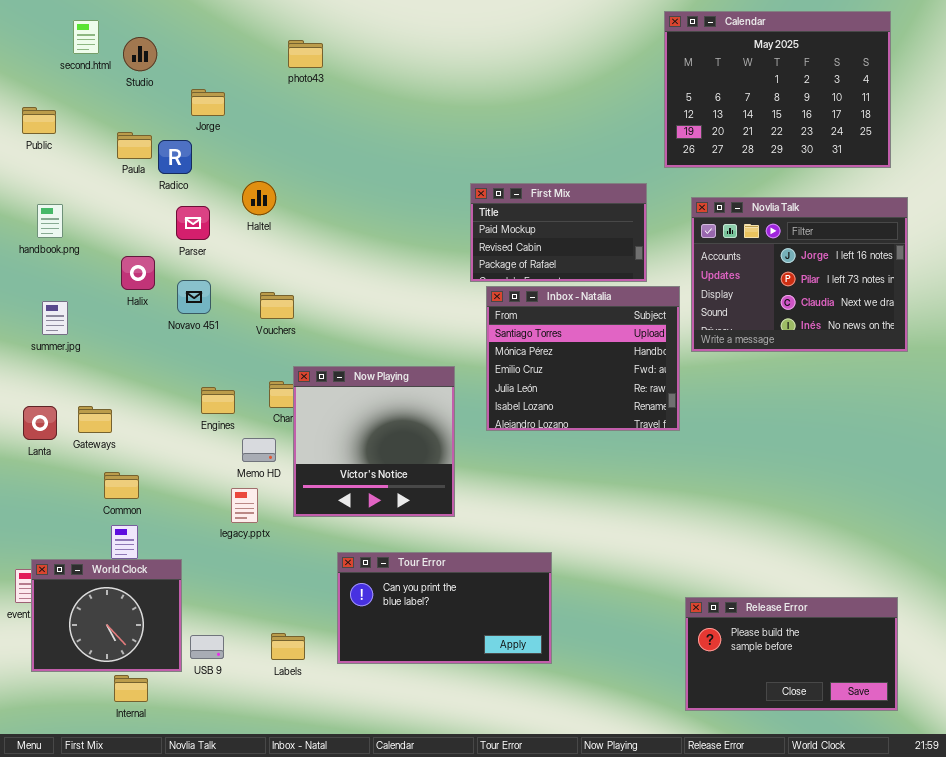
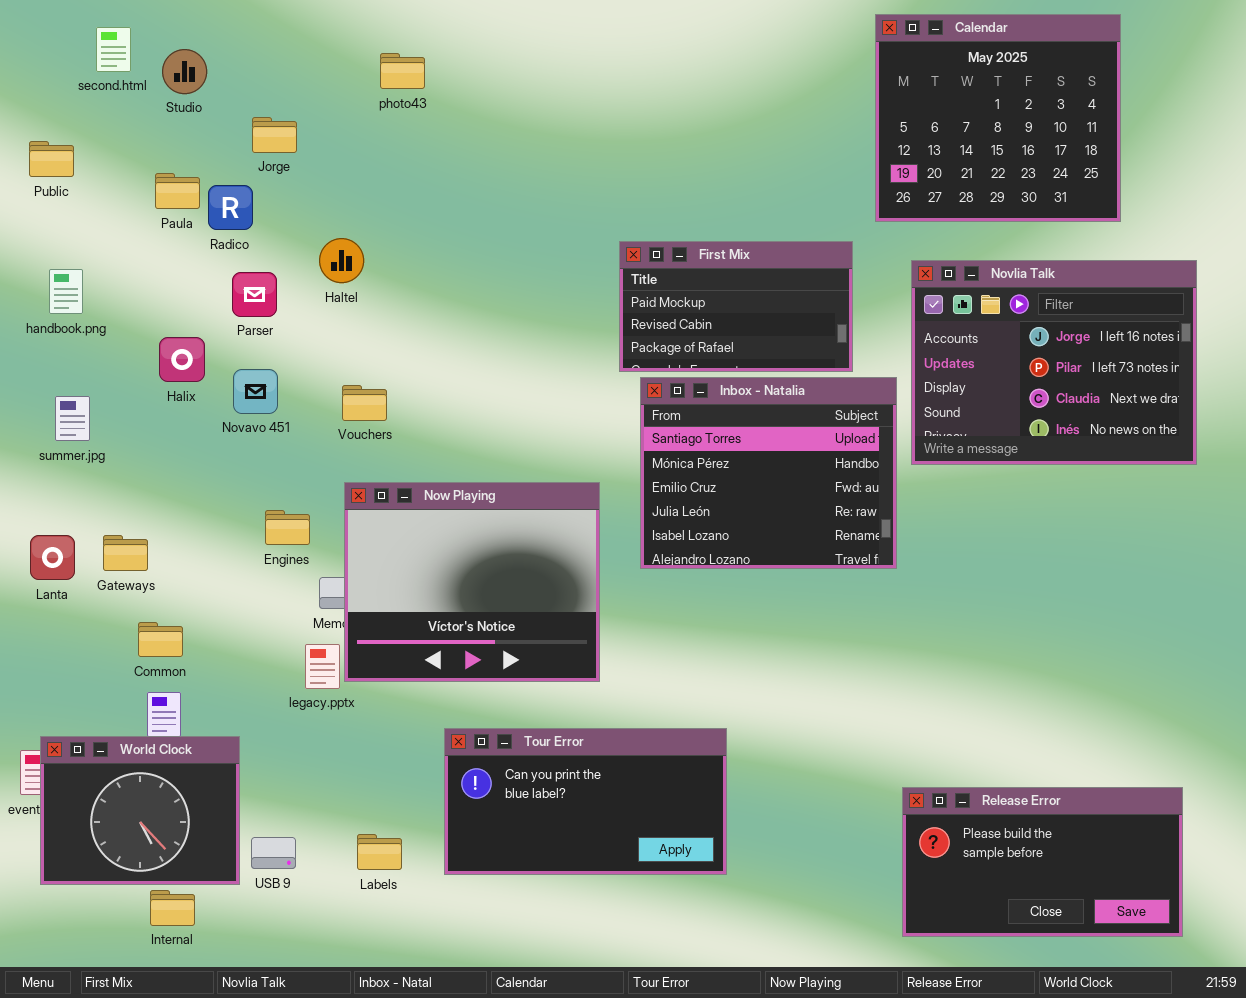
Calendar: [664,11,891,168] -> [875,14,1121,222], resized
Now Playing: [293,366,455,517] -> [344,482,600,682], resized

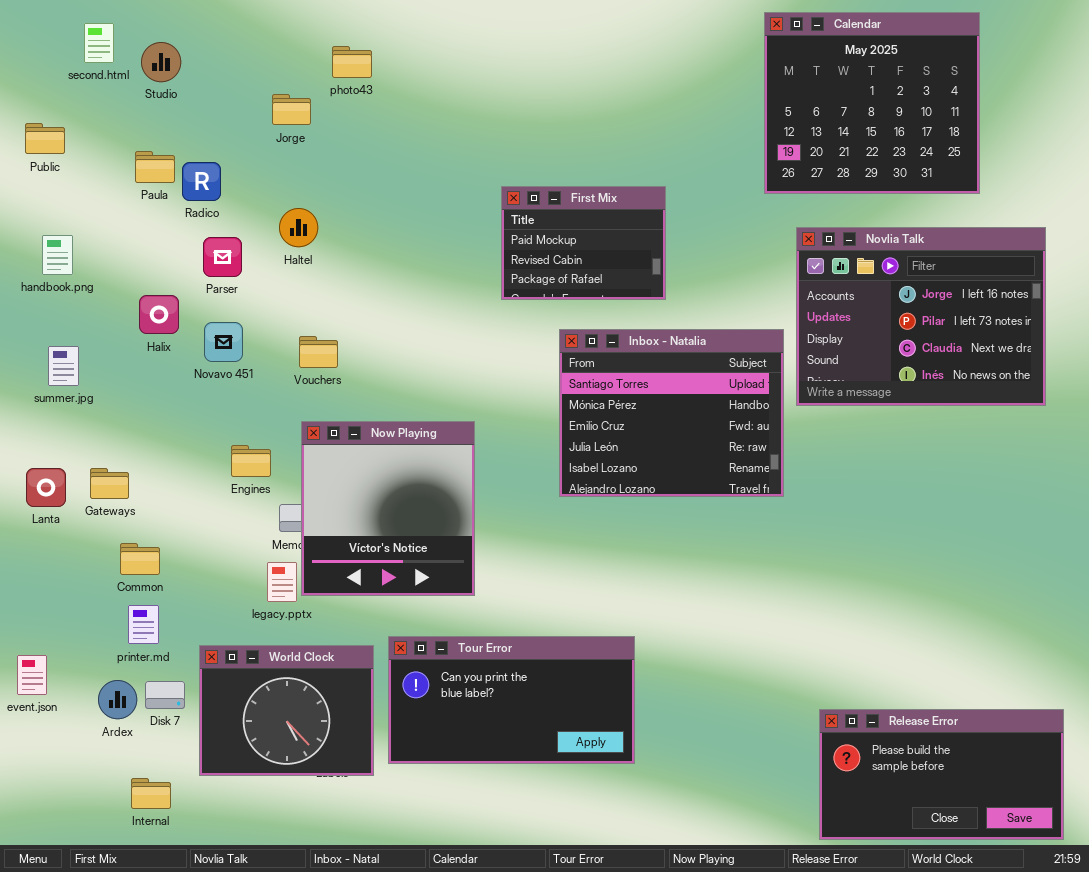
Jorge: [252,117,297,153] -> [272,94,311,125], moved
First Mix: [619,241,853,372] -> [501,186,666,300], moved, resized
Now Playing: [344,482,600,682] -> [301,421,475,596], resized
World Clock: [40,736,240,885] -> [199,645,374,776], moved
Release Error: [902,787,1183,937] -> [819,709,1064,840], moved

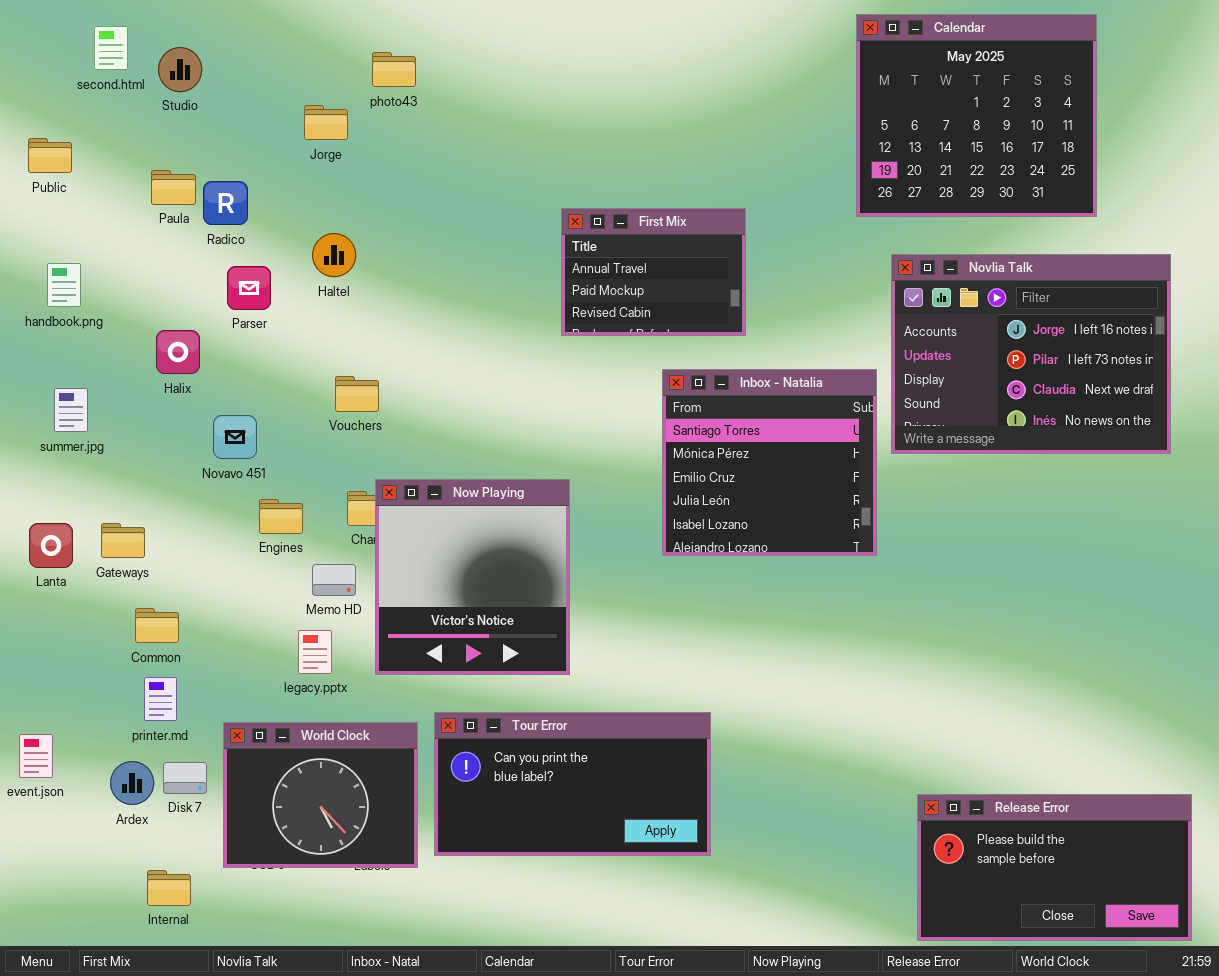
First Mix: [501,186,666,300] -> [561,208,746,336], scrolled up 1 row
Novavo 451: [204,322,243,362] -> [213,415,257,459], moved
Inbox - Natalia: [559,329,784,497] -> [662,369,877,556], resized
Now Playing: [301,421,475,596] -> [375,479,570,675], moved

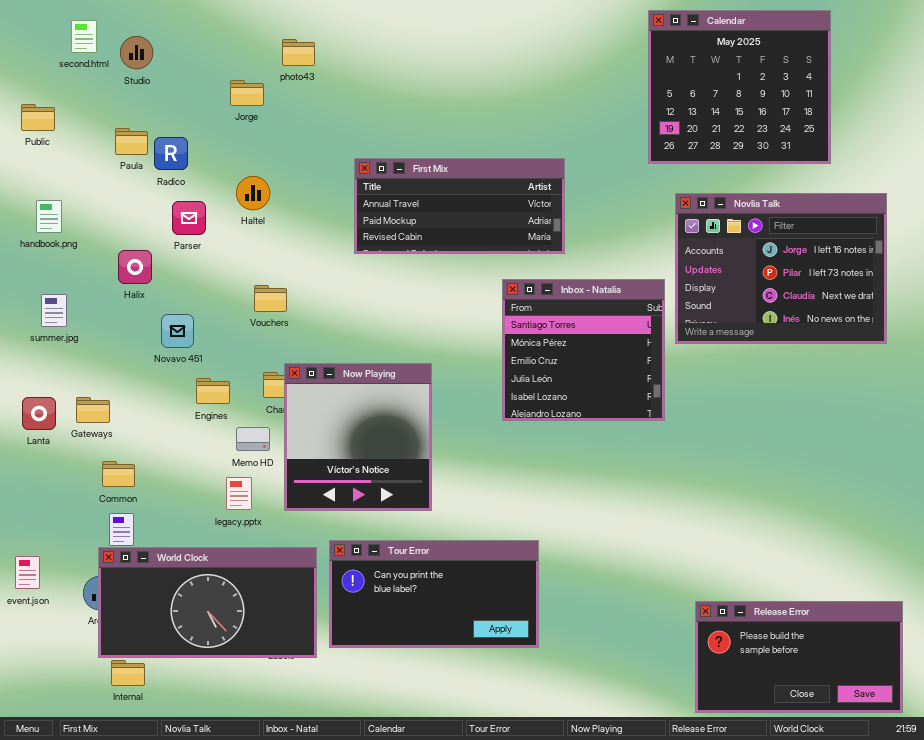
First Mix: [561,208,746,336] -> [354,158,565,254], resized
World Clock: [223,722,418,868] -> [98,547,317,658], resized

